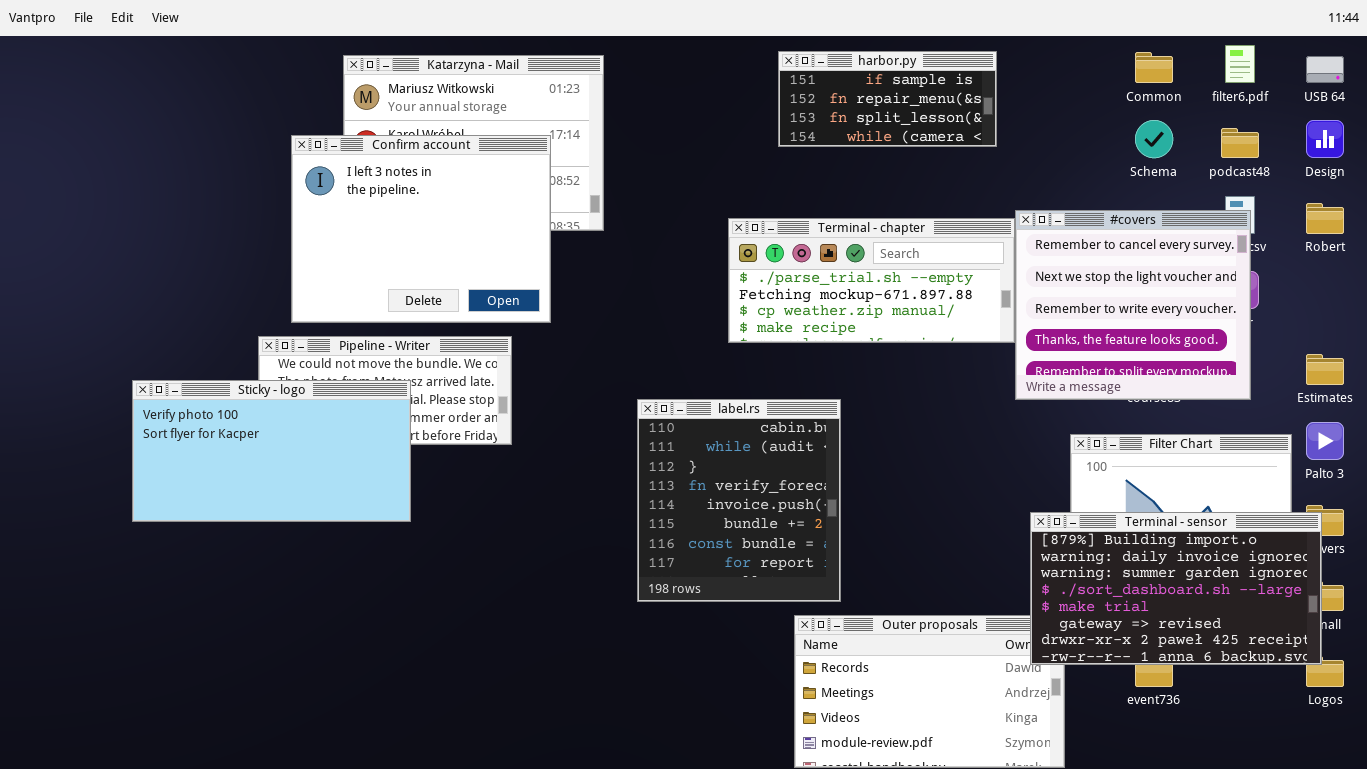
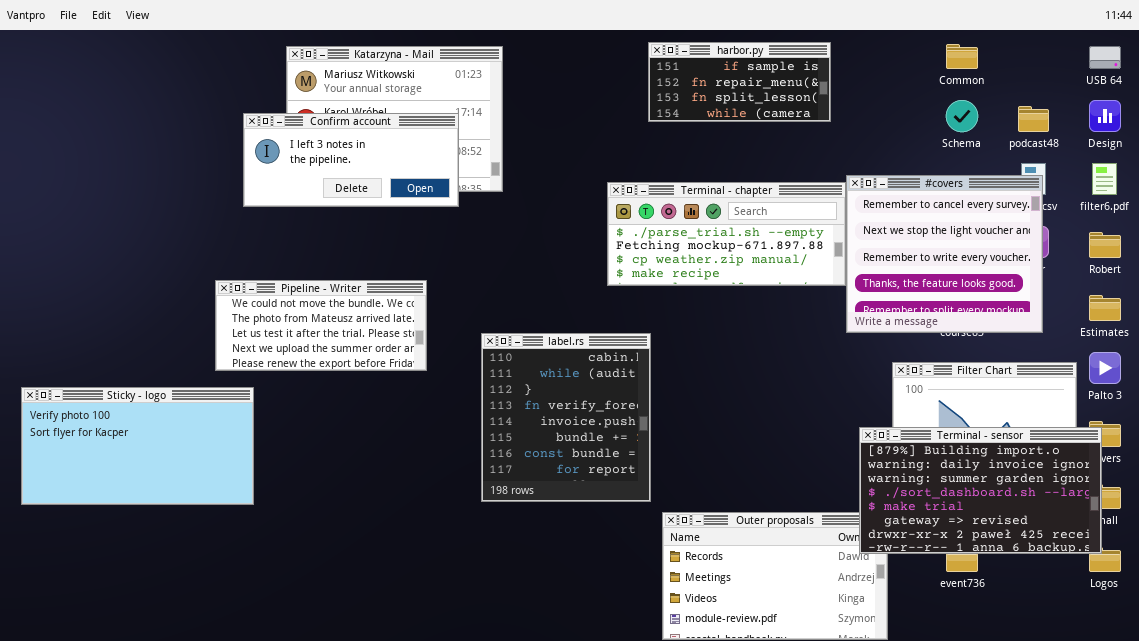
filter6.pdf: [1225,45,1255,83] -> [1092,163,1117,195], moved
Confirm account: [291,135,551,323] -> [243,113,459,207], resized
Robert: [1306,203,1344,234] -> [1089,232,1121,258], moved
Sticky - logo: [132,380,411,522] -> [21,387,254,505], moved
label.rs: [637,399,841,602] -> [481,333,651,502], moved

